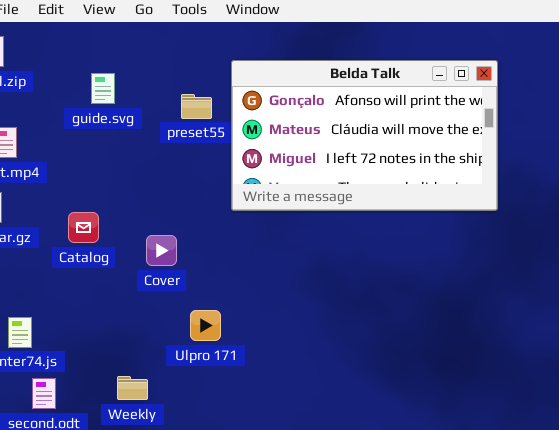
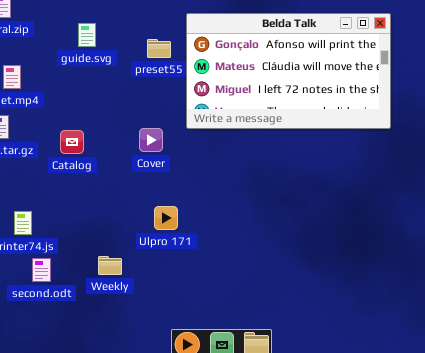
Cover: [146,235,177,266] -> [139,128,163,152], moved

